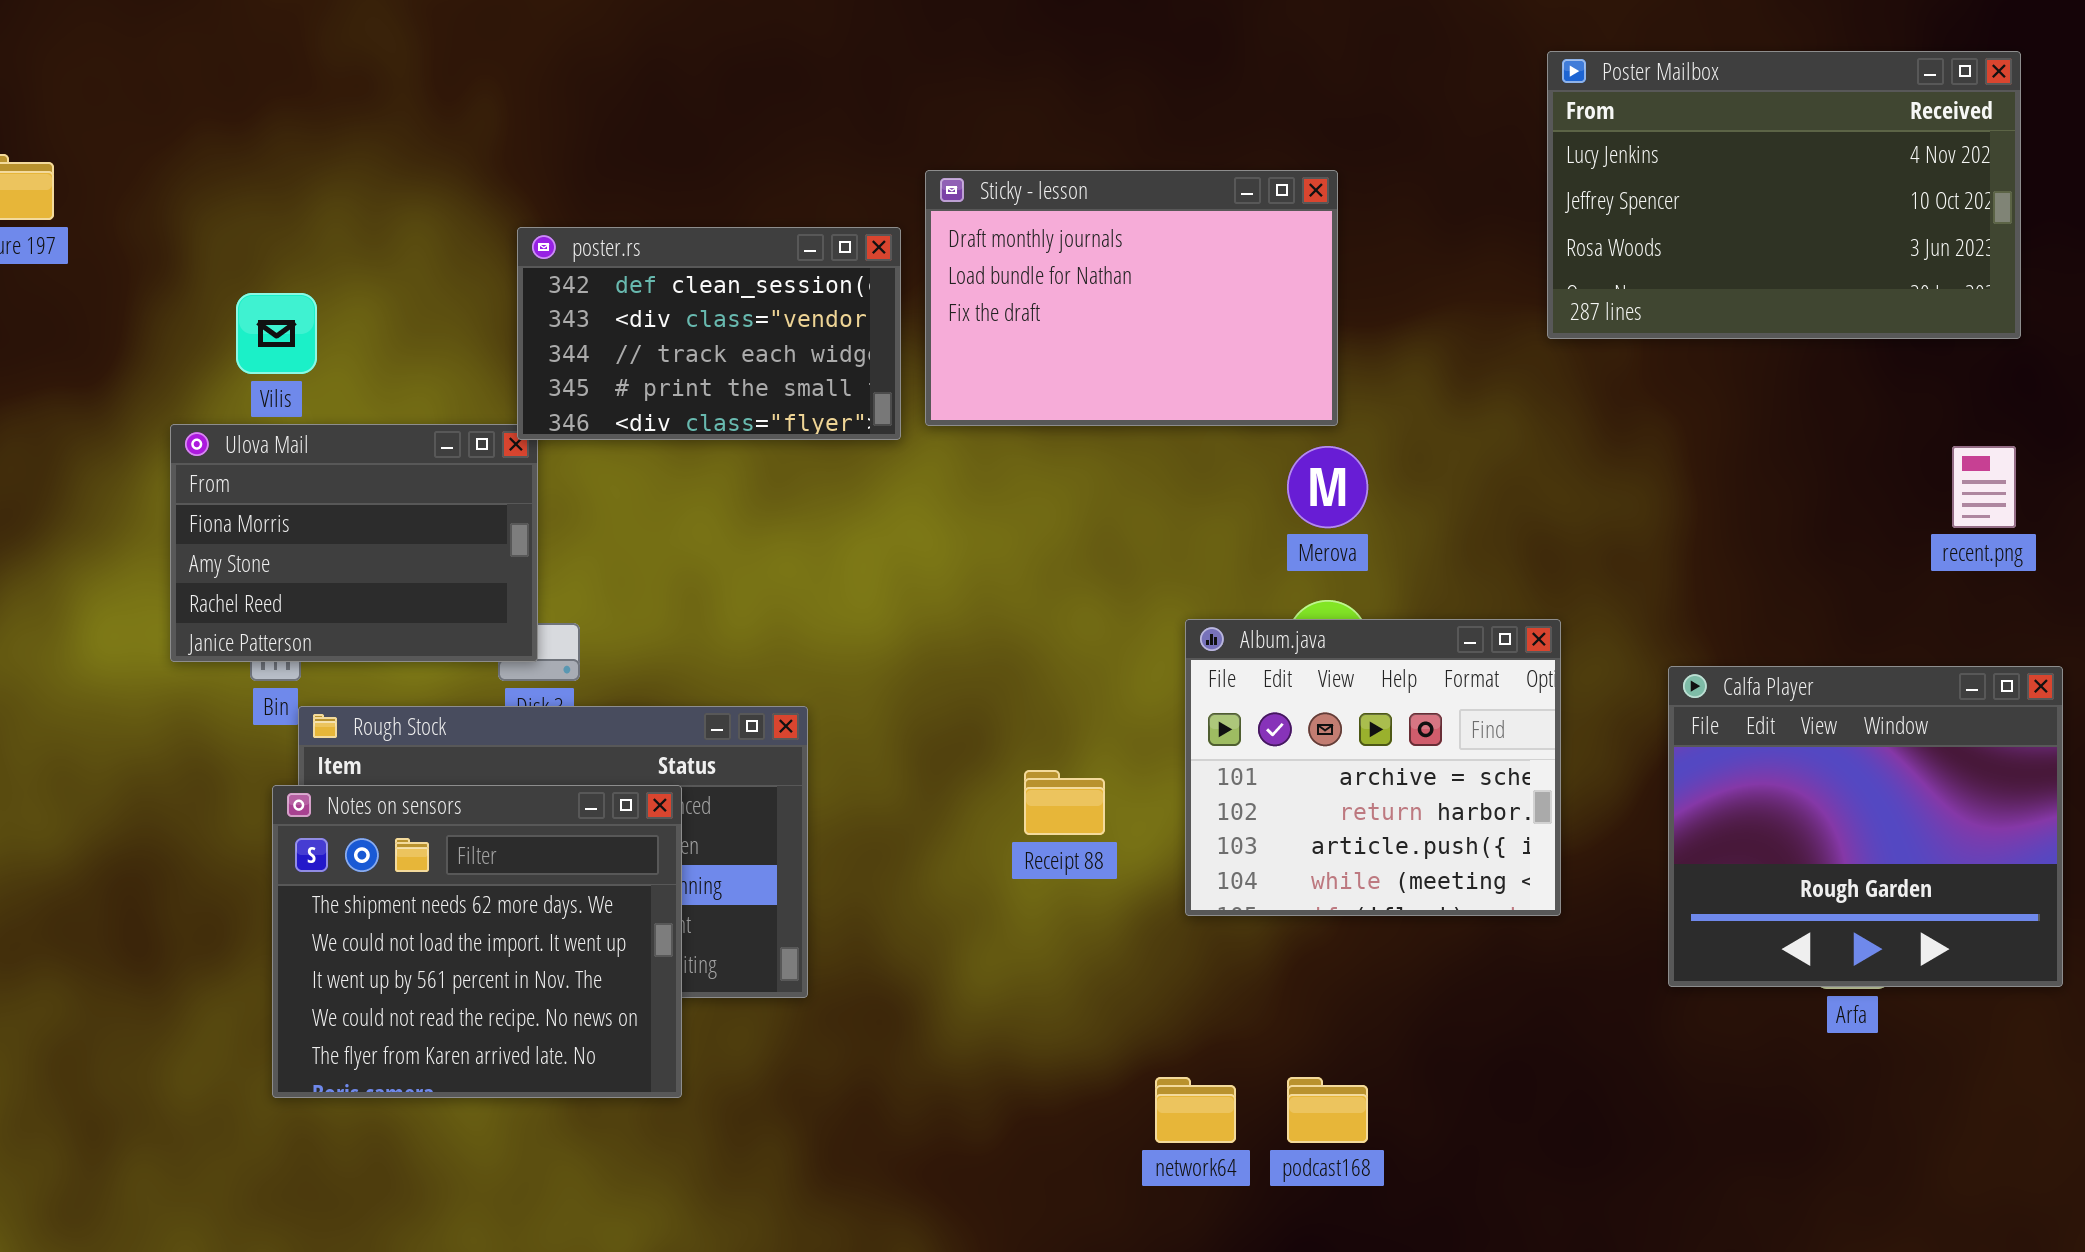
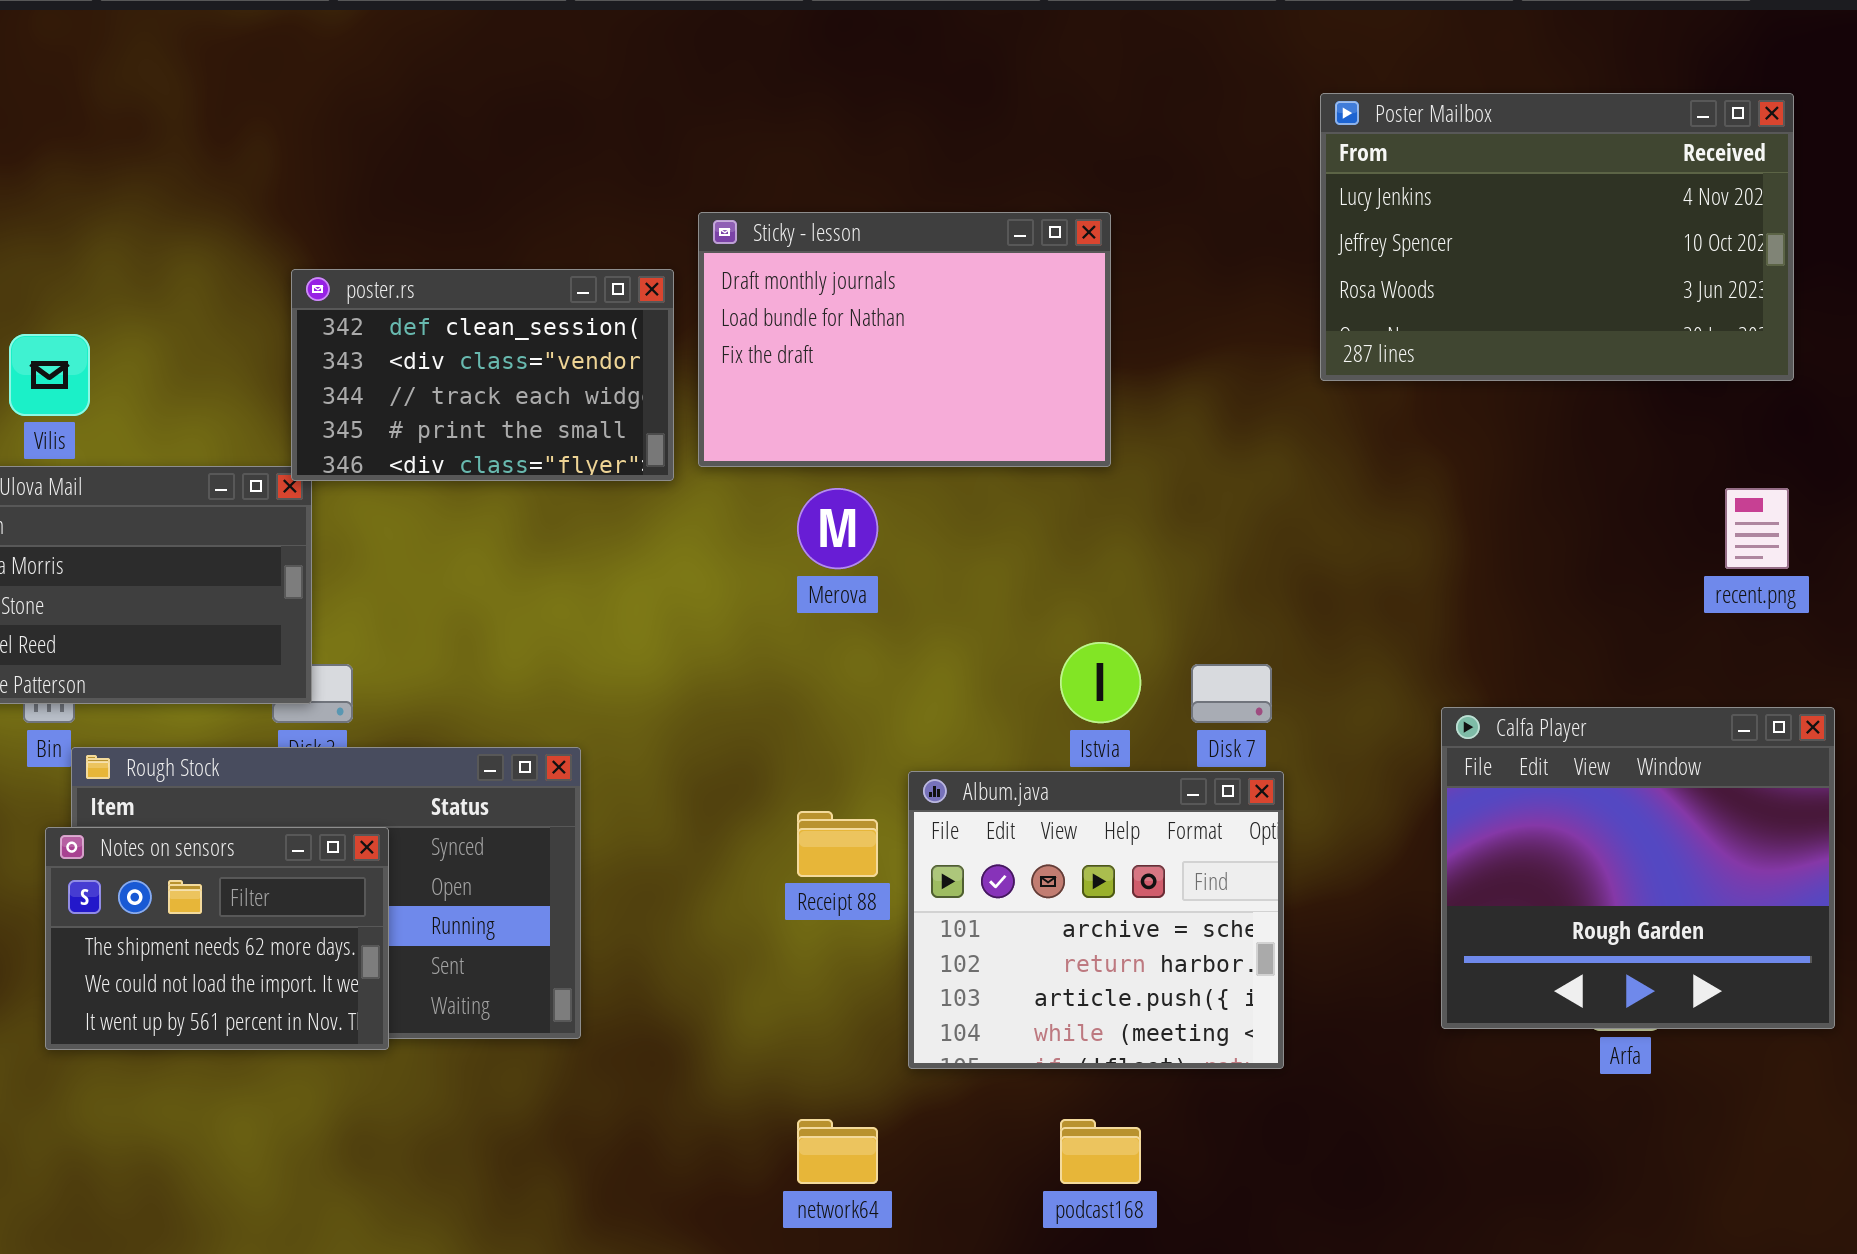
Merova: [1287,446,1368,528] -> [797,488,878,569], moved
Album.java: [1185,619,1561,916] -> [908,771,1284,1069], moved
Notes on sensors: [272,785,682,1098] -> [45,827,389,1050], resized
network64: [1155,1077,1236,1143] -> [797,1119,878,1184], moved

